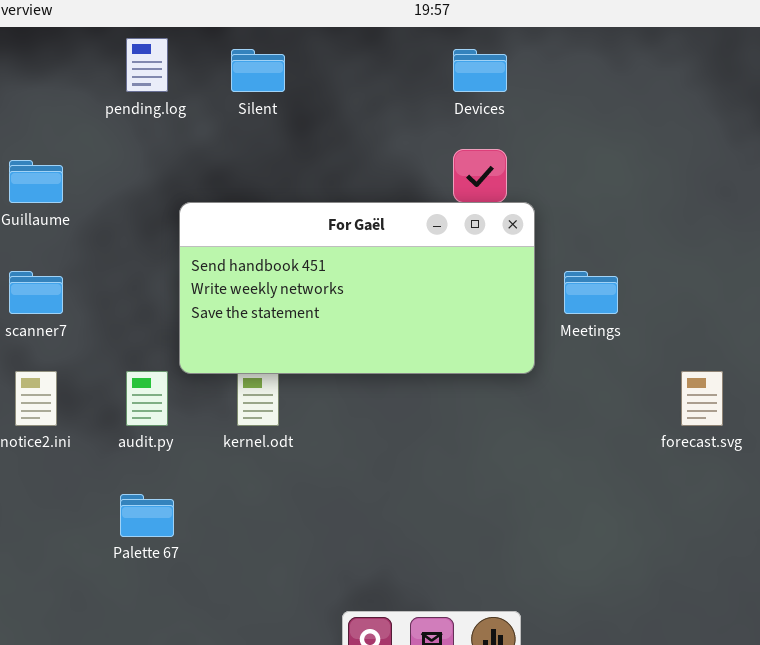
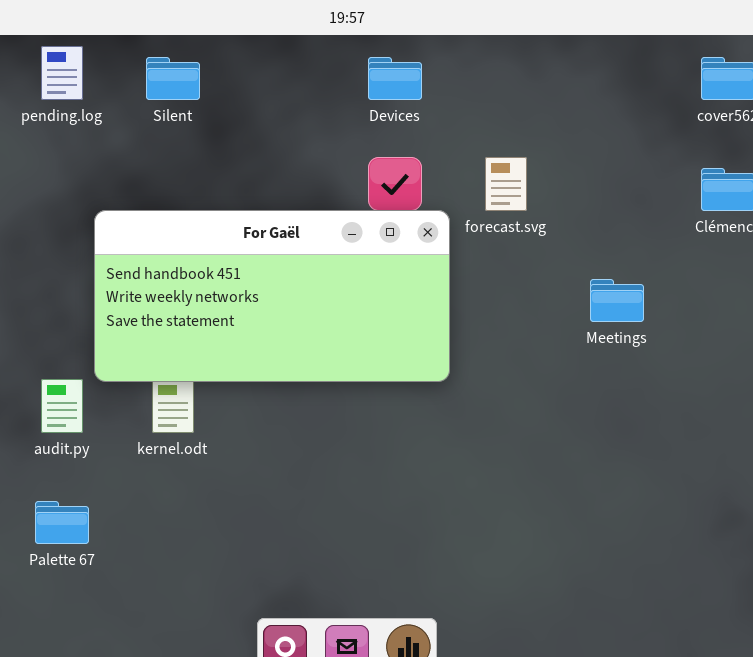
Meetings: [564,271,618,314] -> [590,279,644,322], moved
forecast.svg: [681,371,723,426] -> [485,157,527,211], moved

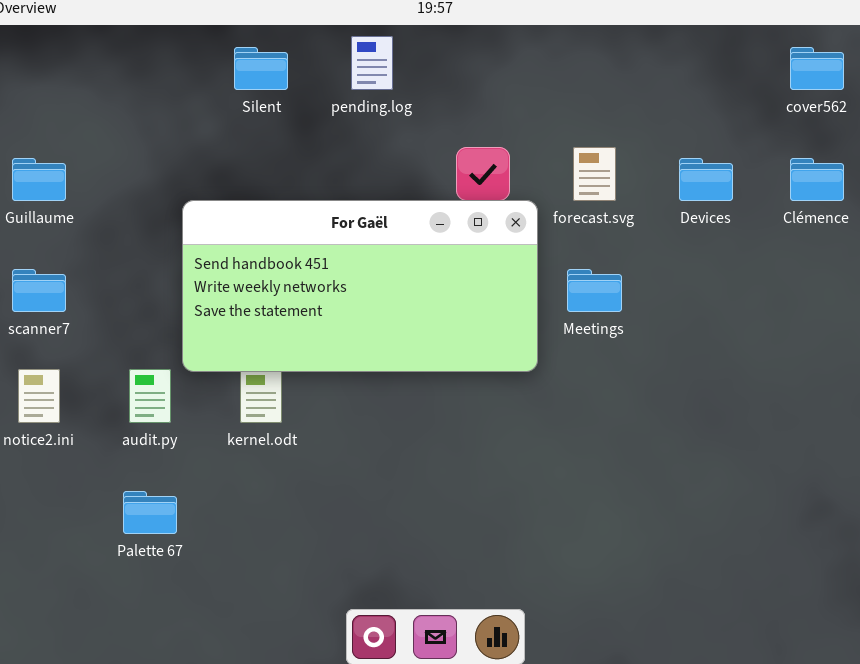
pending.log: [41,46,83,100] -> [351,36,393,90], moved
Devices: [368,57,422,100] -> [679,158,733,201], moved
Meetings: [590,279,644,322] -> [567,269,622,312], moved

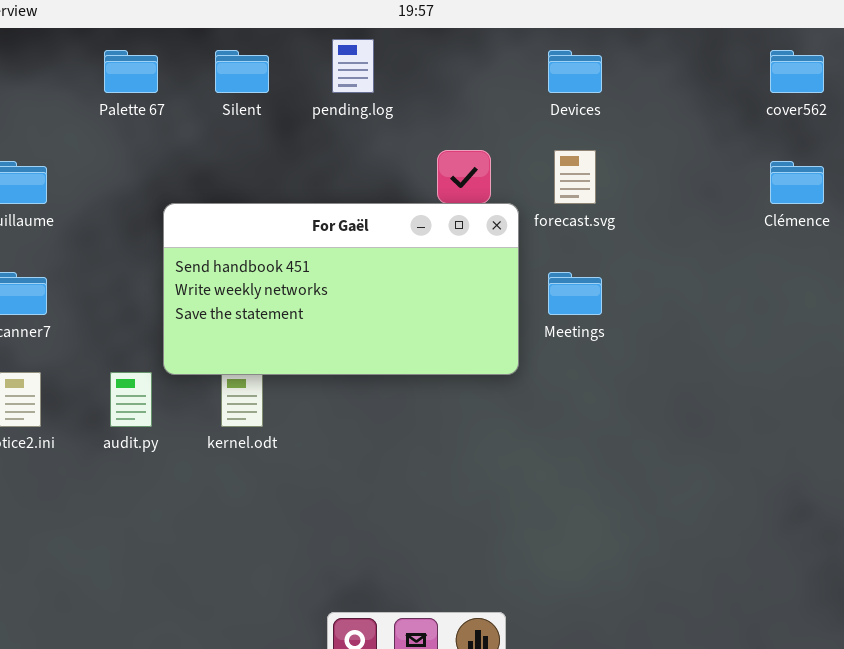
Devices: [679,158,733,201] -> [548,50,602,93], moved
Palette 67: [123,491,177,534] -> [104,50,158,93], moved

